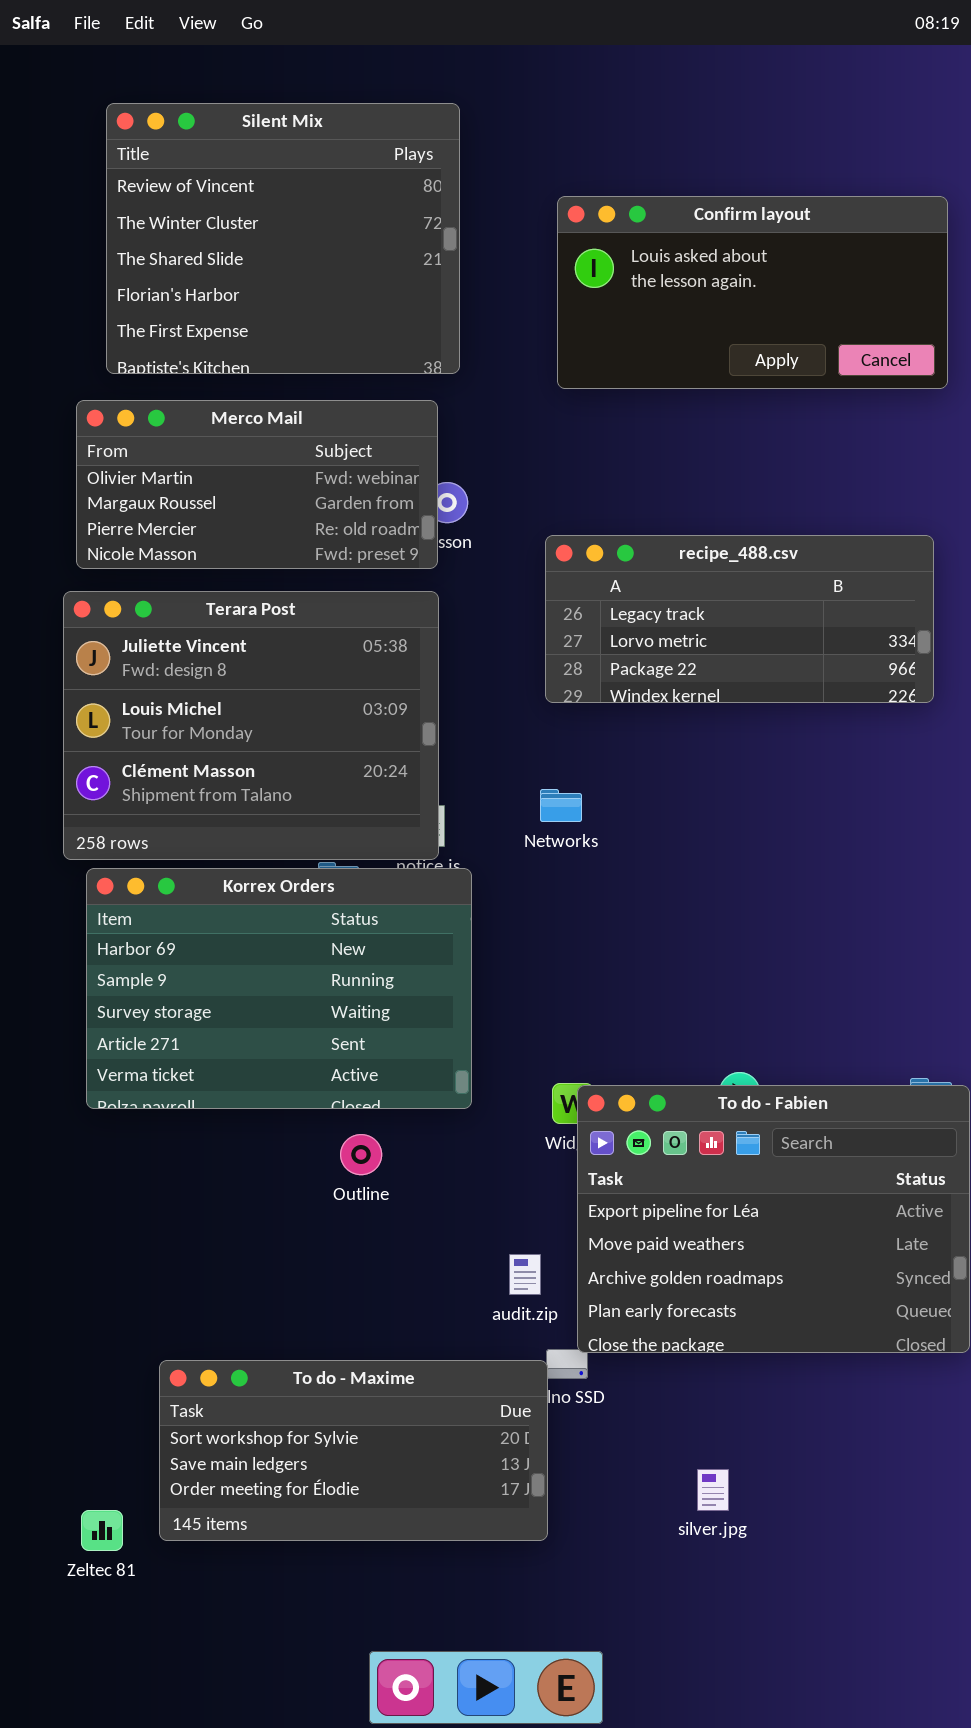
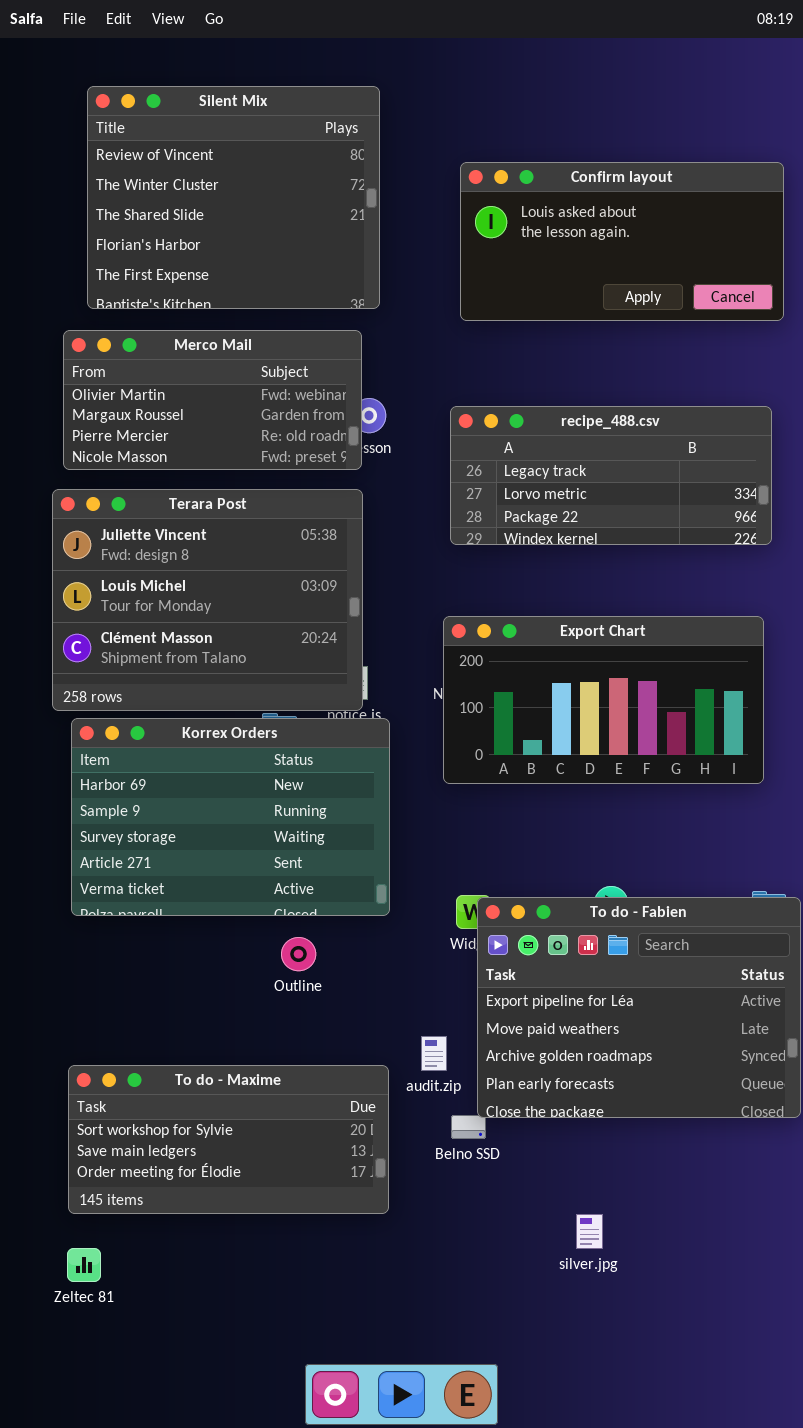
recipe_488.csv: [545,535,934,703] -> [450,406,772,545], moved
Export Chart: none -> [443,616,764,784], opened
To do - Maxime: [159,1360,548,1541] -> [68,1065,389,1214], moved

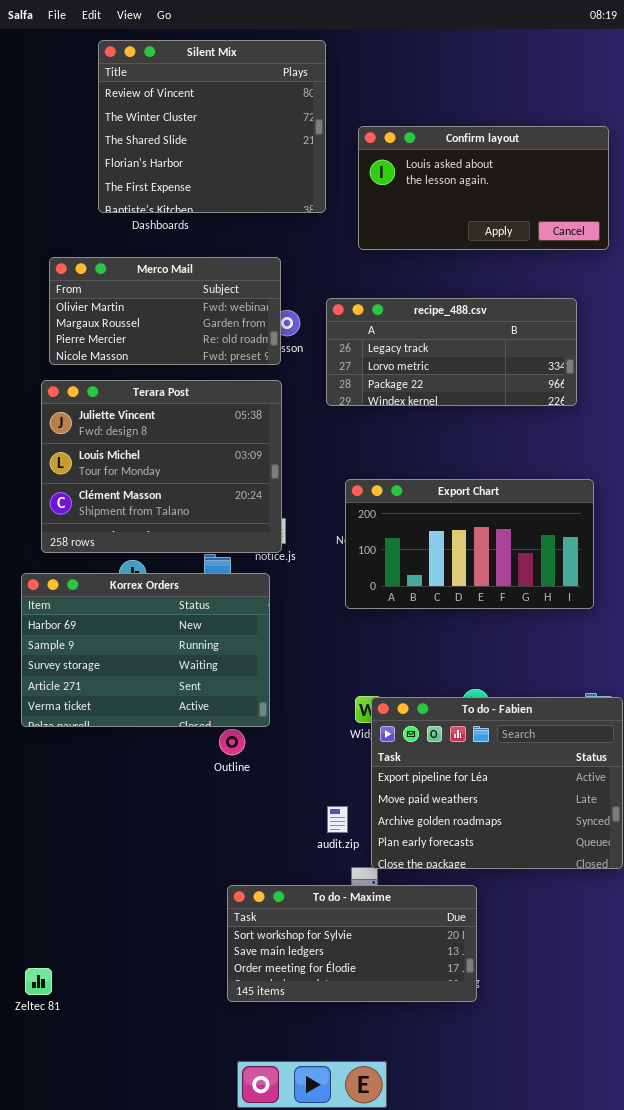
Silent Mix: [87,86,380,309] -> [98,40,326,213], moved
recipe_488.csv: [450,406,772,545] -> [326,298,577,406], moved
Korrex Orders: [71,718,390,916] -> [21,573,270,727], moved
To do - Maxime: [68,1065,389,1214] -> [227,885,477,1002], moved
Zeltec 81: [67,1248,101,1282] -> [25,968,52,995], moved

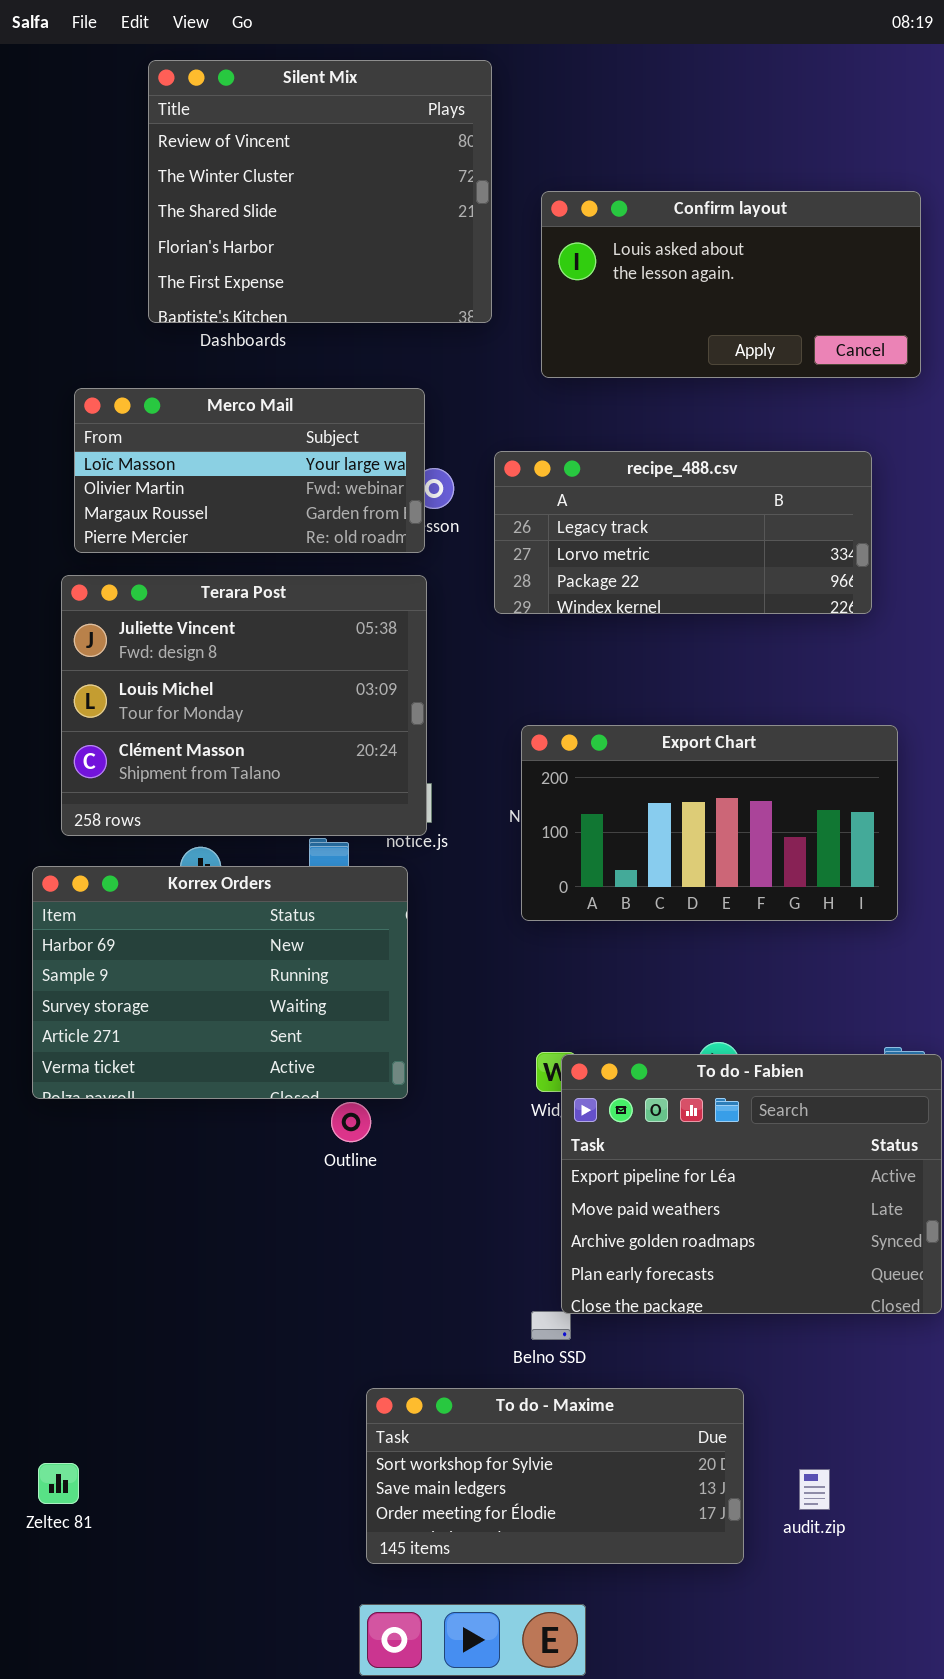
Merco Mail: [49,257,281,365] -> [74,388,425,553], scrolled up 1 row
audit.zip: [327,806,348,833] -> [799,1469,830,1510], moved
To do - Maxime: [227,885,477,1002] -> [366,1388,744,1564], moved

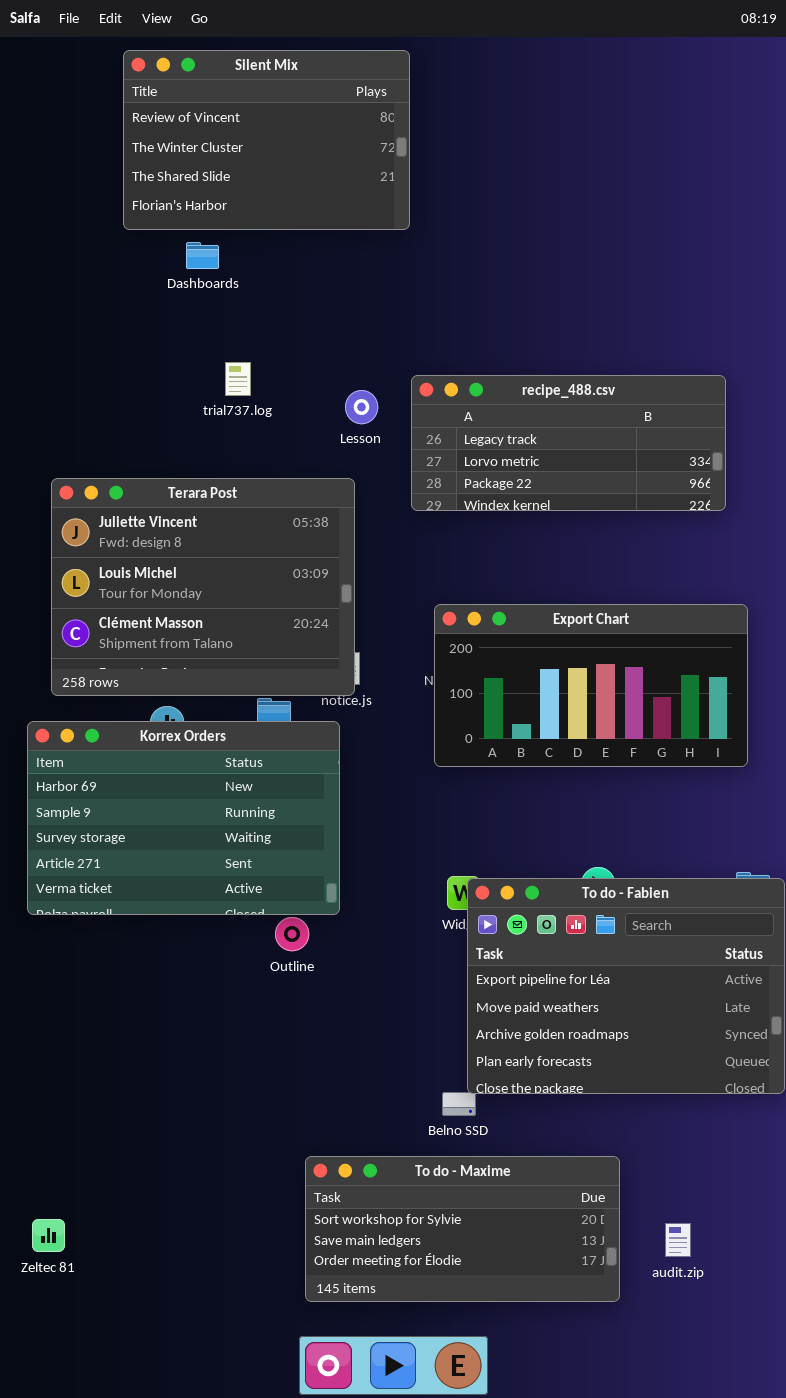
Silent Mix: [148,60,492,323] -> [123,50,410,230], resized
Confirm layout: [541,191,921,378] -> none, closed
Merco Mail: [74,388,425,553] -> none, closed

